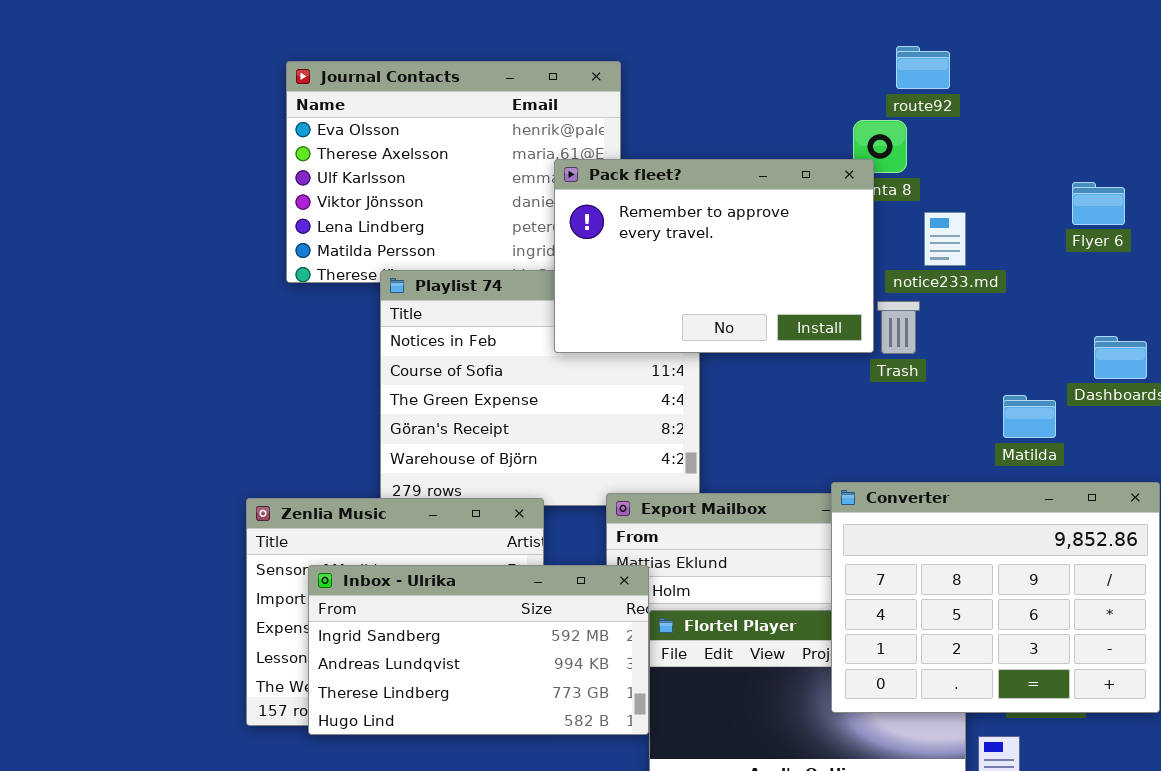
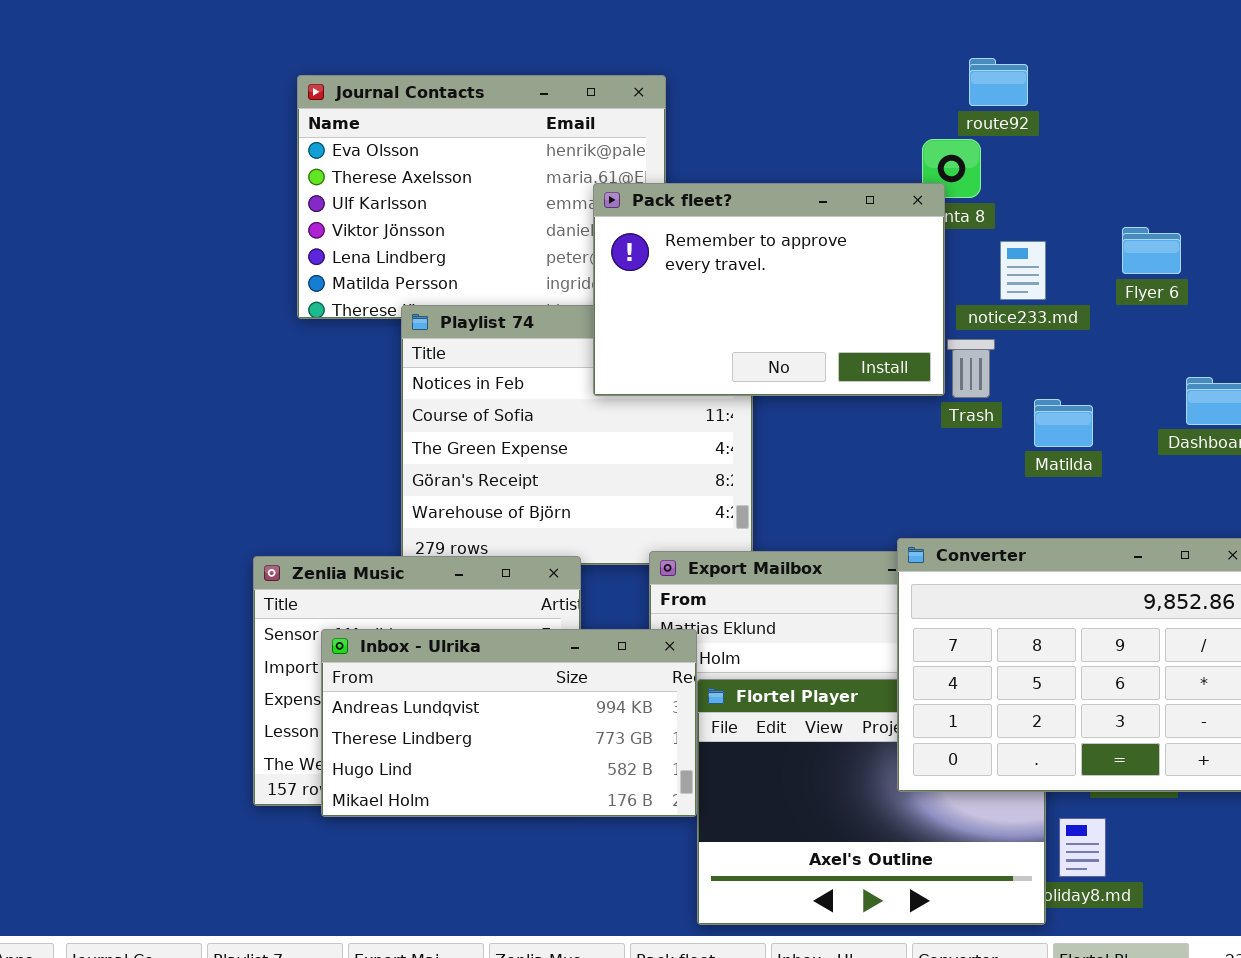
Flyer 6: [1072,182,1125,225] -> [1122,227,1181,274], moved
Matilda: [1003,395,1056,438] -> [1034,399,1093,447], moved
Inbox - Ulrika: [308,565,649,735] -> [321,629,697,817], scrolled down 1 row

